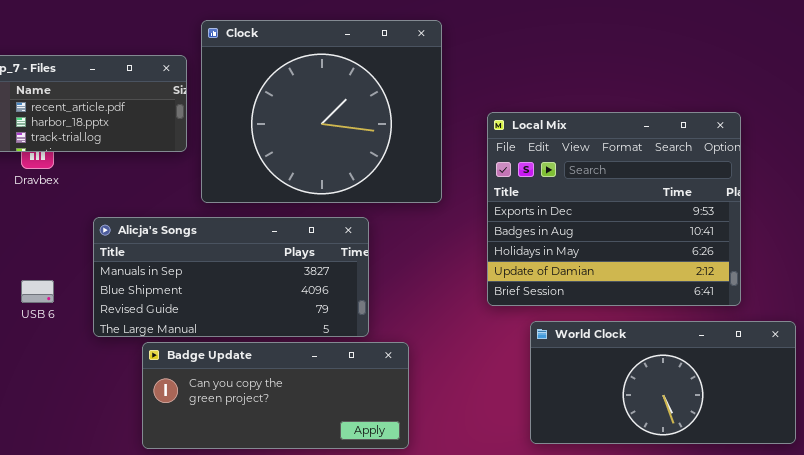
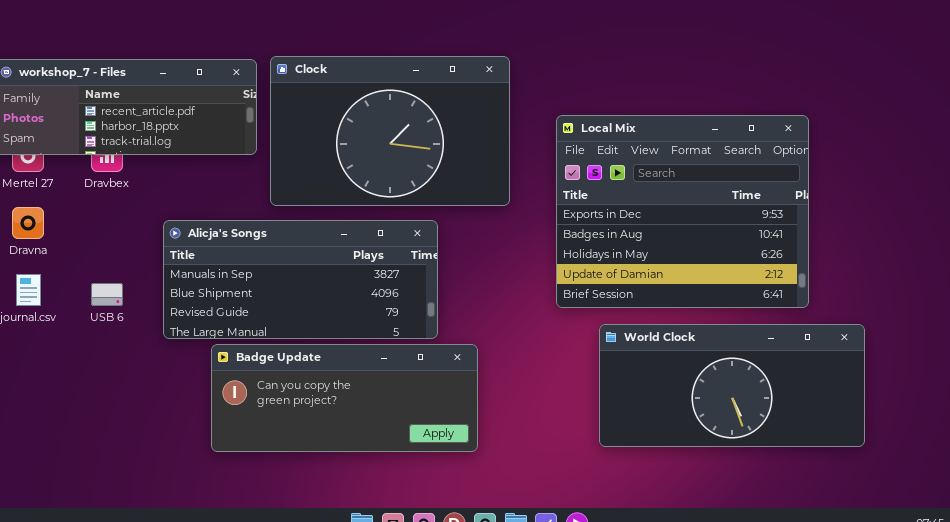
Clock: [201,20,442,203] -> [270,56,510,206], resized

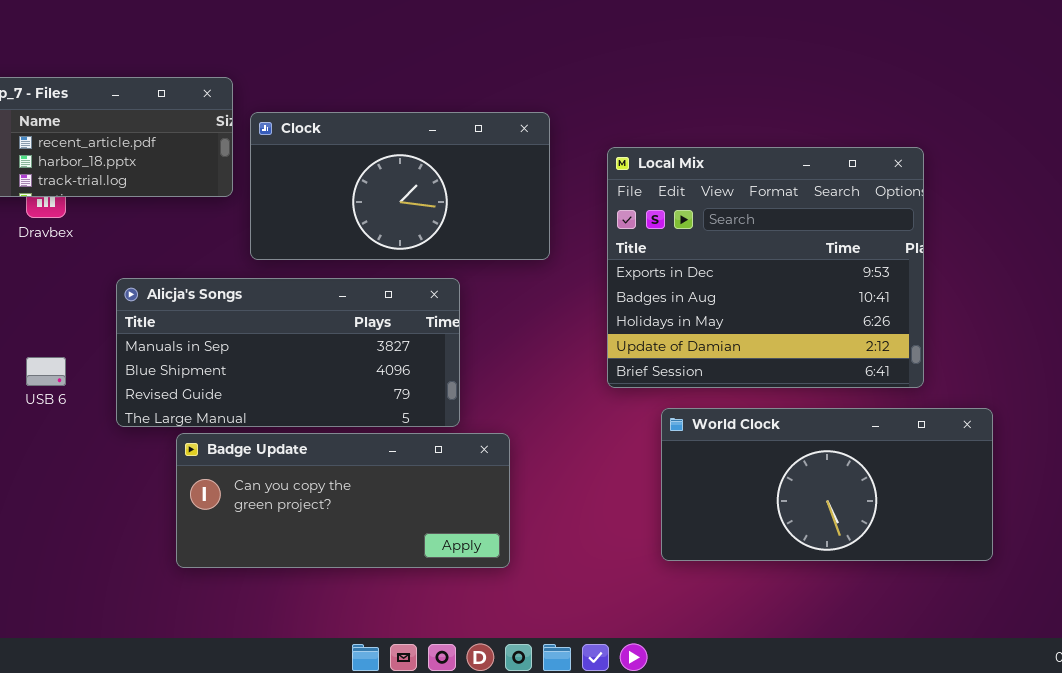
Clock: [270,56,510,206] -> [250,112,550,260], resized

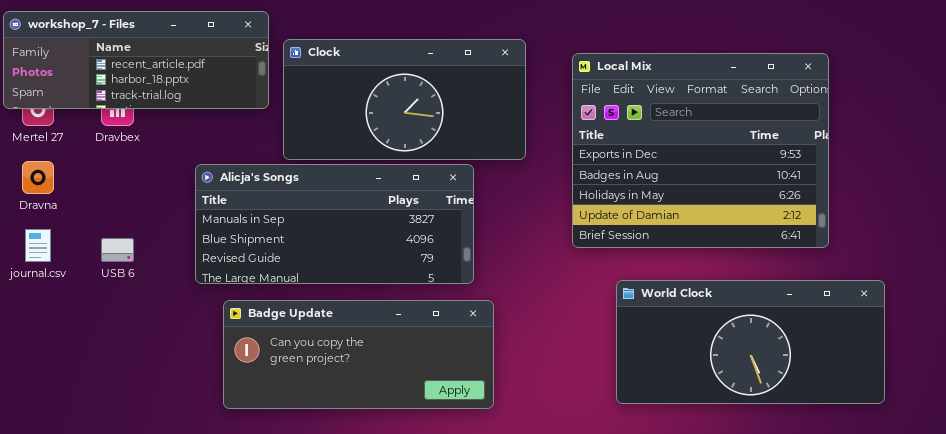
Local Mix: [607,147,924,388] -> [572,53,829,248], moved
Alicja's Songs: [116,278,460,427] -> [195,164,474,284], moved

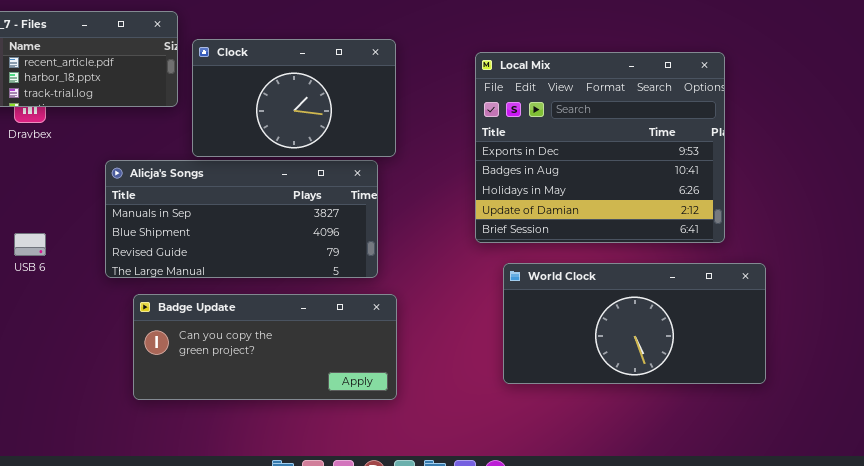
Clock: [283,39,526,160] -> [192,39,396,157], resized
World Clock: [616,280,885,404] -> [503,263,766,384], moved

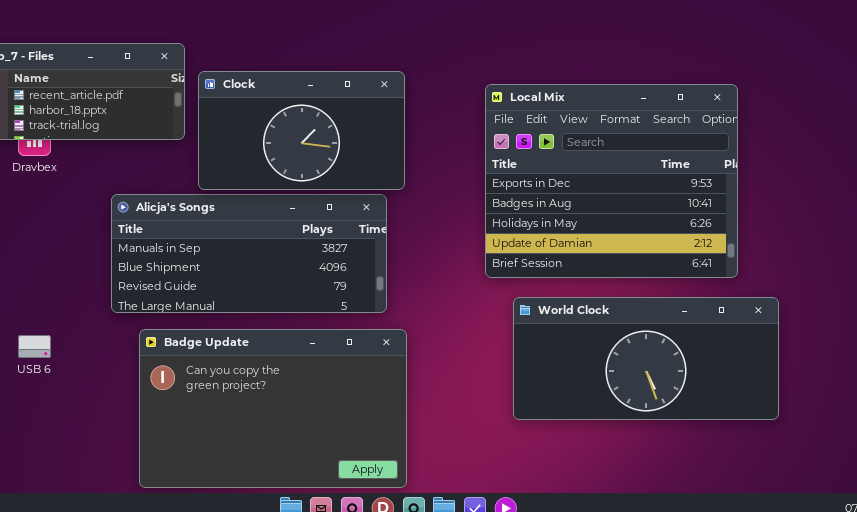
USB 6: [14,233,46,256] -> [18,335,51,358], moved
Badge Update: [133,294,397,400] -> [139,329,407,488], resized

